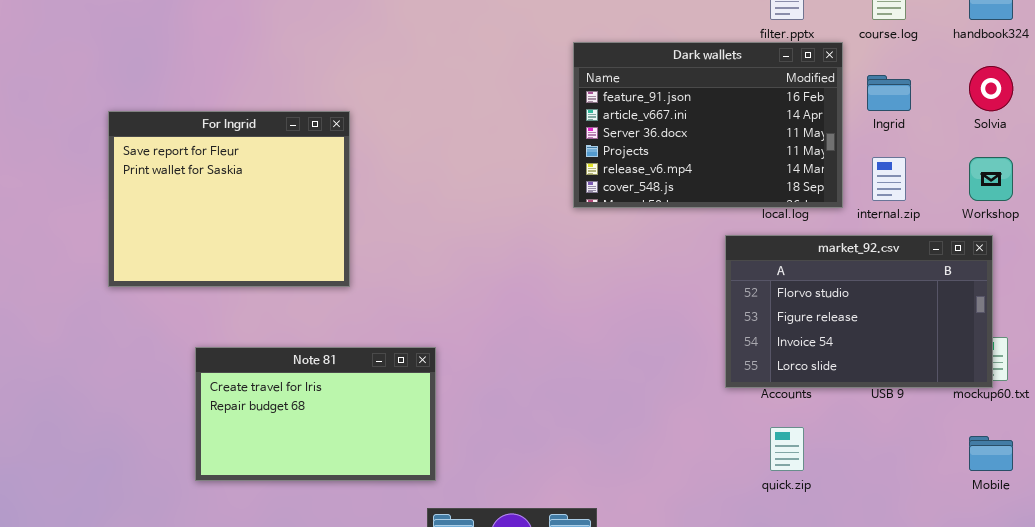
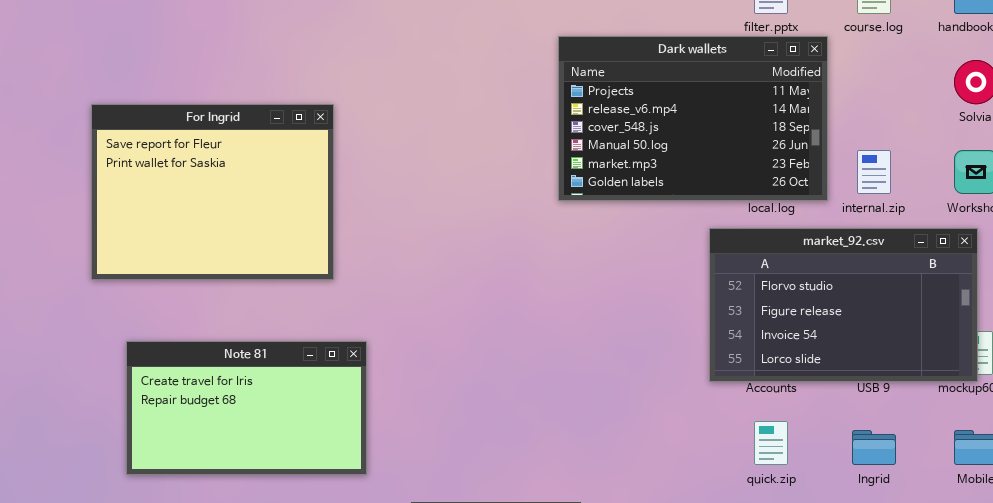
Dark wallets: [573,42,843,208] -> [558,36,828,201], scrolled down 3 rows
Ingrid: [867,75,911,111] -> [852,430,896,465], moved
Note 81: [195,347,436,481] -> [126,341,367,475], moved

